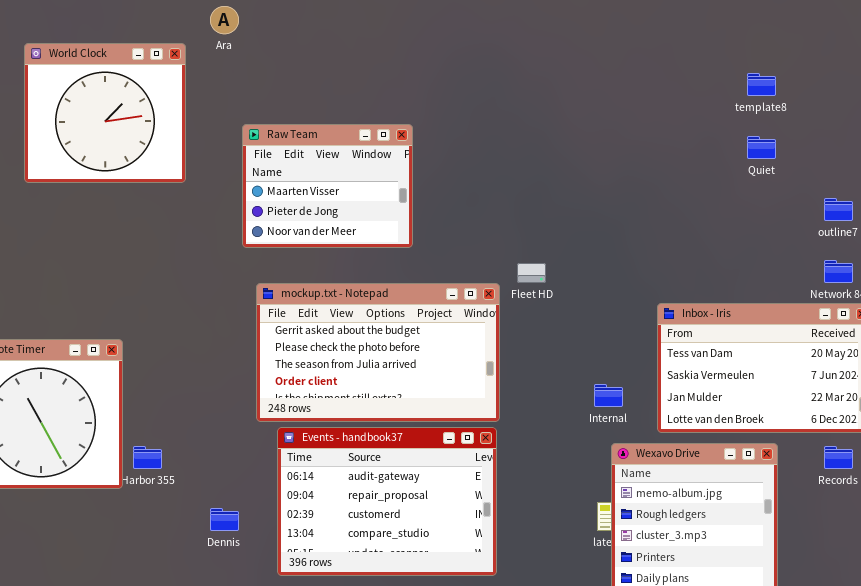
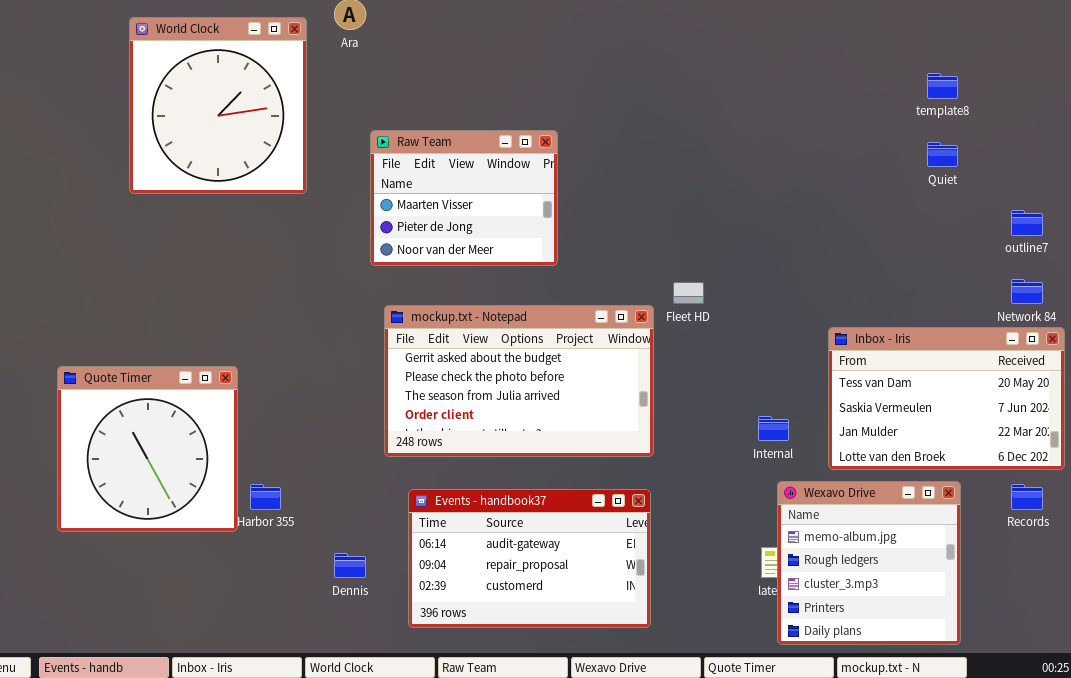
World Clock: [24,43,186,183] -> [129,17,307,194], resized
Events - handbook37: [277,427,497,576] -> [408,489,651,628], resized

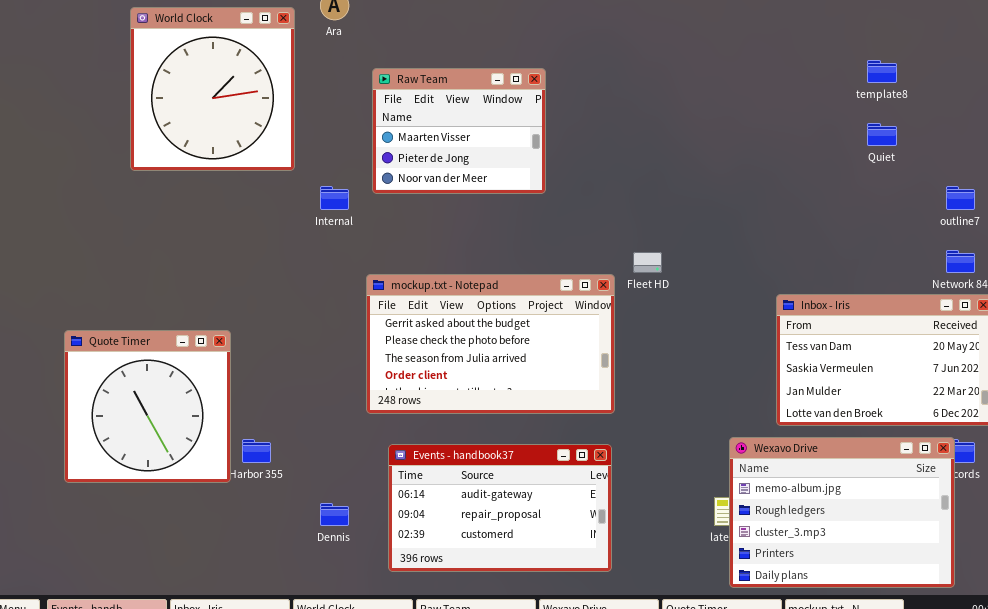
Raw Team: [370,130,558,266] -> [372,68,546,194], moved
Internal: [758,416,789,441] -> [320,186,349,210], moved
Wexavo Drive: [777,481,961,645] -> [729,437,955,588], resized

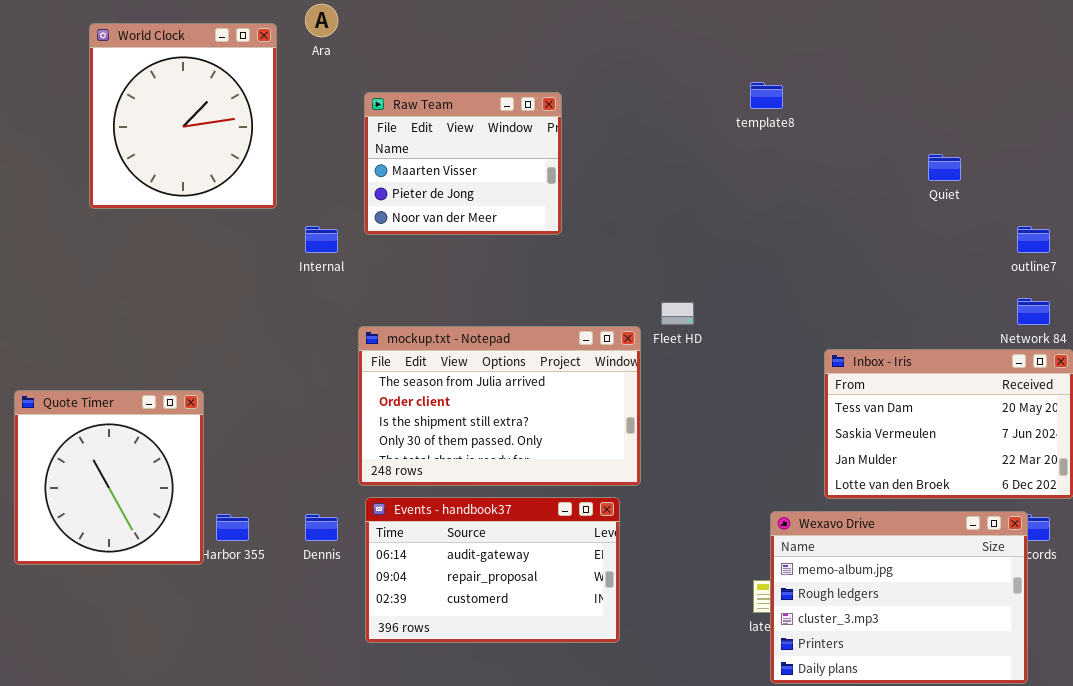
template8: [867,60,897,83] -> [750,82,783,109], moved
mockup.txt - Notepad: [366,274,615,414] -> [358,326,641,486], scrolled down 2 rows
Events - handbook37: [388,444,612,572] -> [365,497,620,643], moved
Dennis: [320,503,349,526] -> [305,514,338,541], moved

